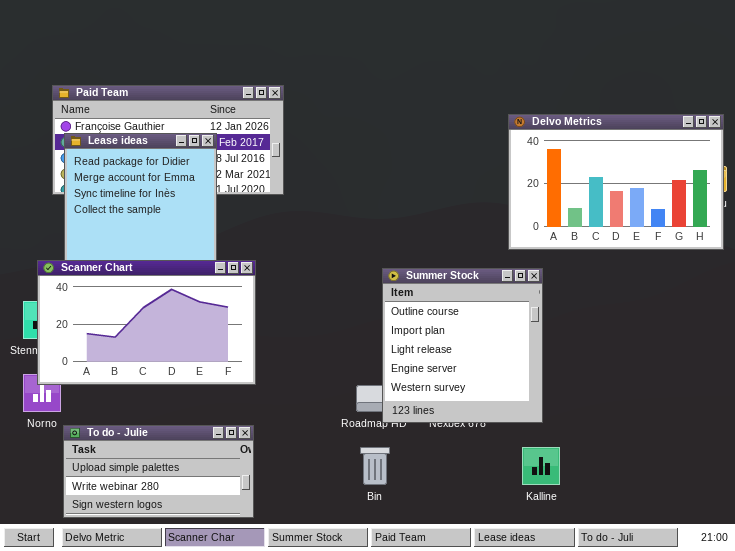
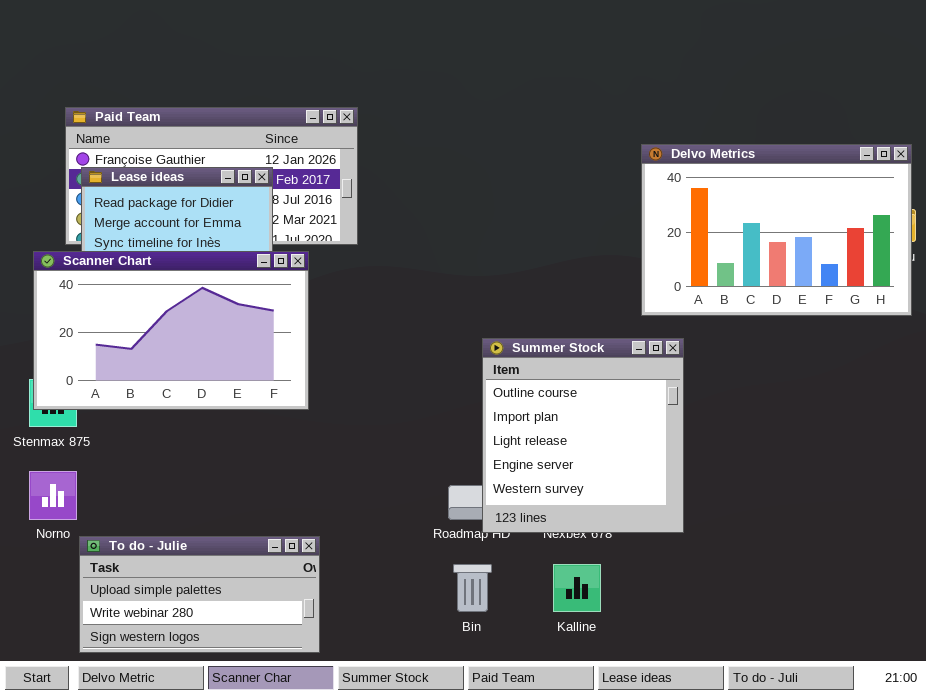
Scanner Chart: [37,260,256,385] -> [33,251,309,410], moved
Kalline: [522,447,560,485] -> [553,564,601,612], moved

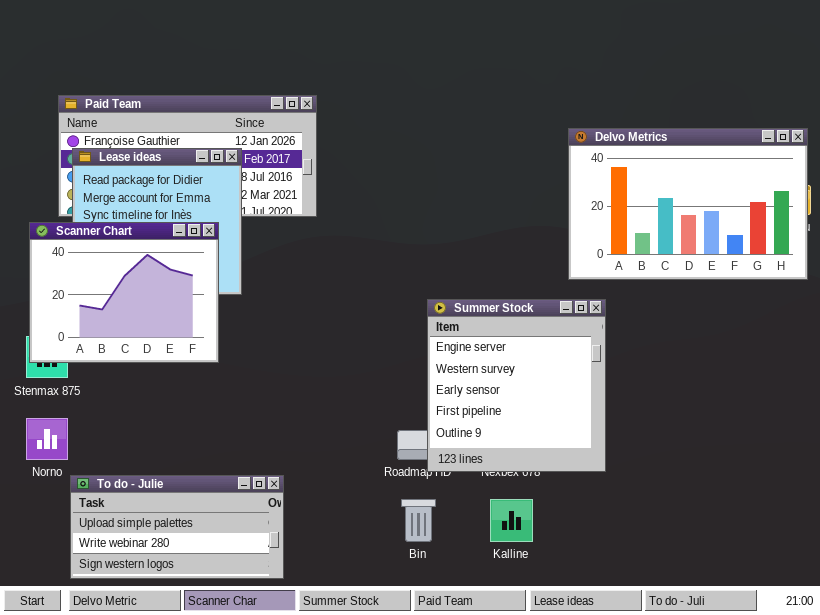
Scanner Chart: [33,251,309,410] -> [29,222,219,363], resized
Summer Stock: [482,338,684,533] -> [427,299,606,472], scrolled down 3 rows

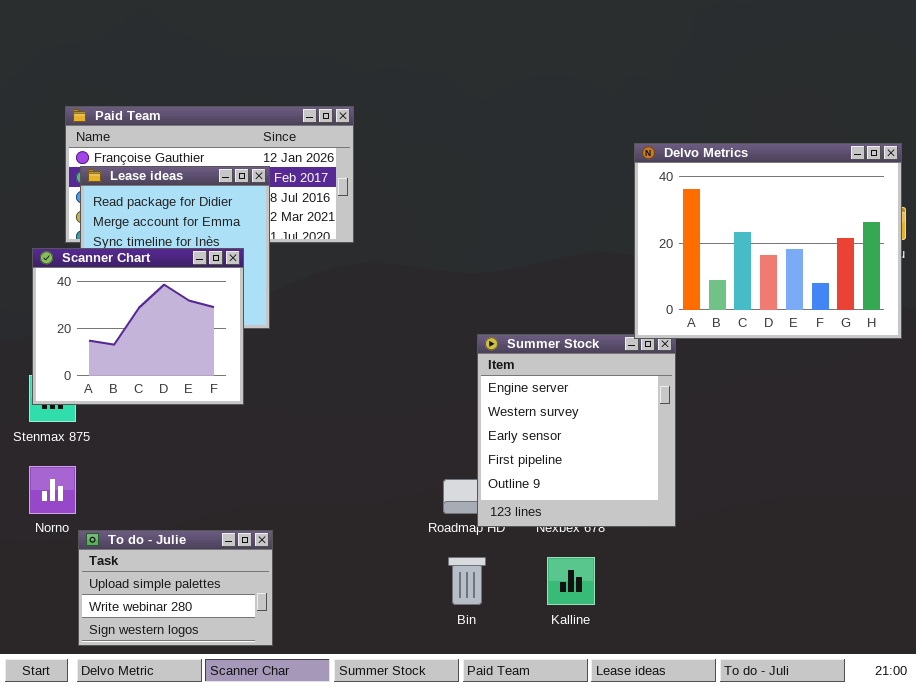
Delvo Metrics: [568,128,808,280] -> [634,143,902,339], resized
To do - Julie: [70,475,284,579] -> [78,530,273,646], resized

